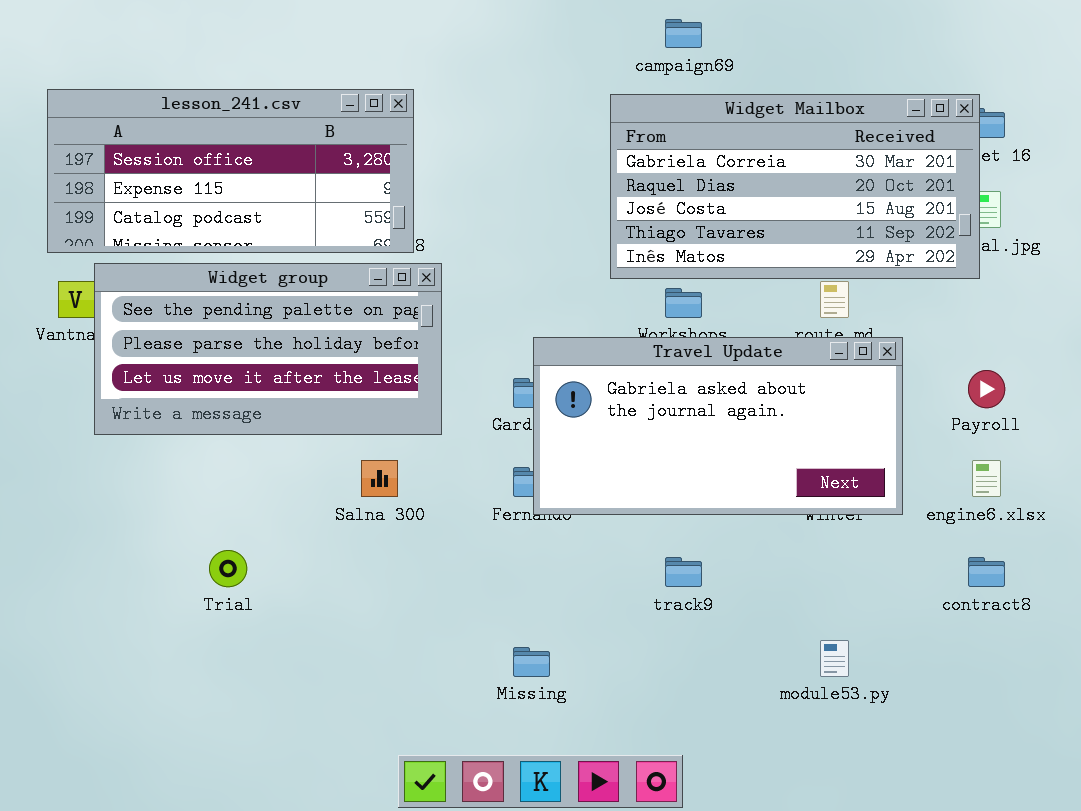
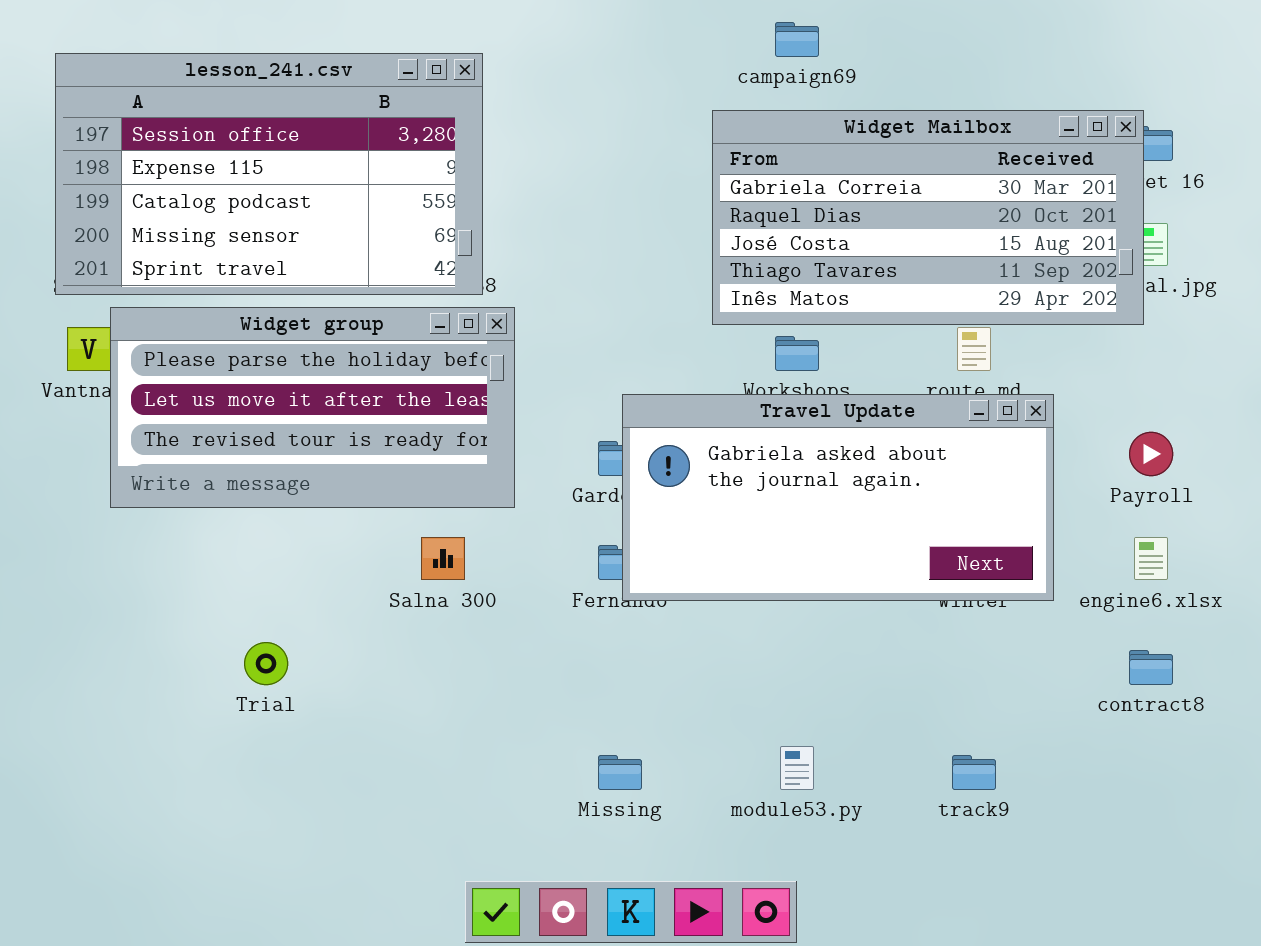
lesson_241.csv: [47,89,414,253] -> [55,53,483,295], resized
Widget group: [94,263,442,435] -> [110,307,515,508], scrolled down 1 row
track9: [665,557,702,587] -> [952,755,996,790], moved
module53.py: [820,640,849,677] -> [780,746,814,790], moved

